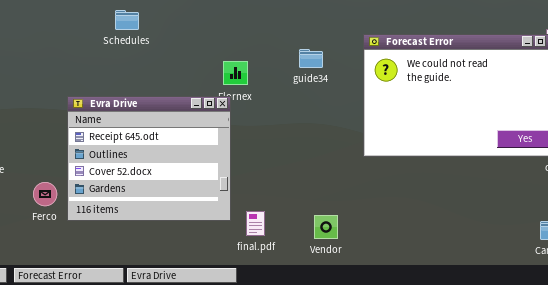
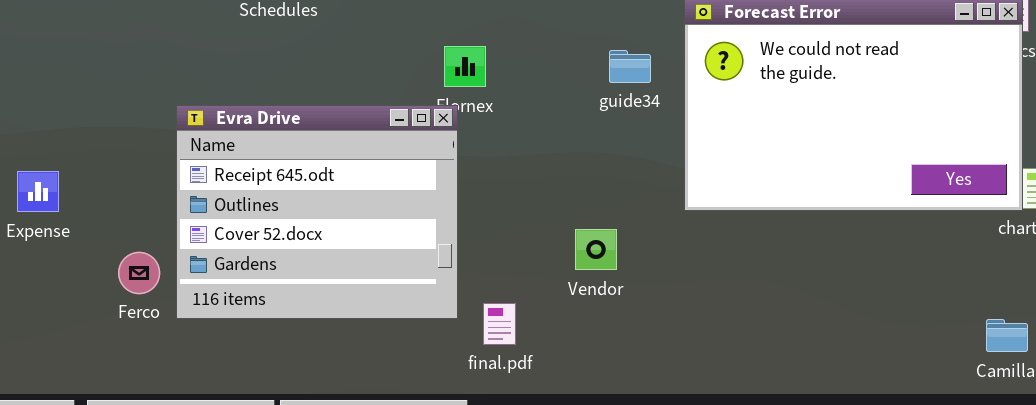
guide34: [299,49,323,68] -> [609,50,651,83], moved
Vendor: [314,215,338,239] -> [575,229,617,270], moved

